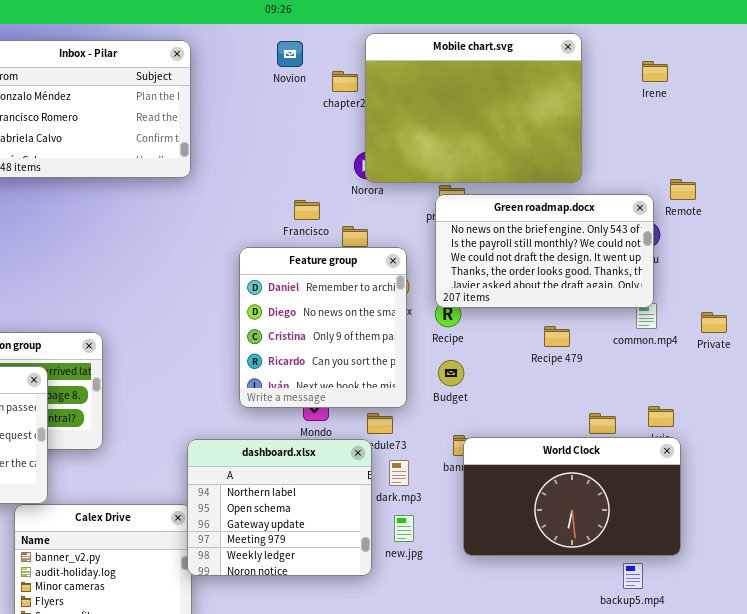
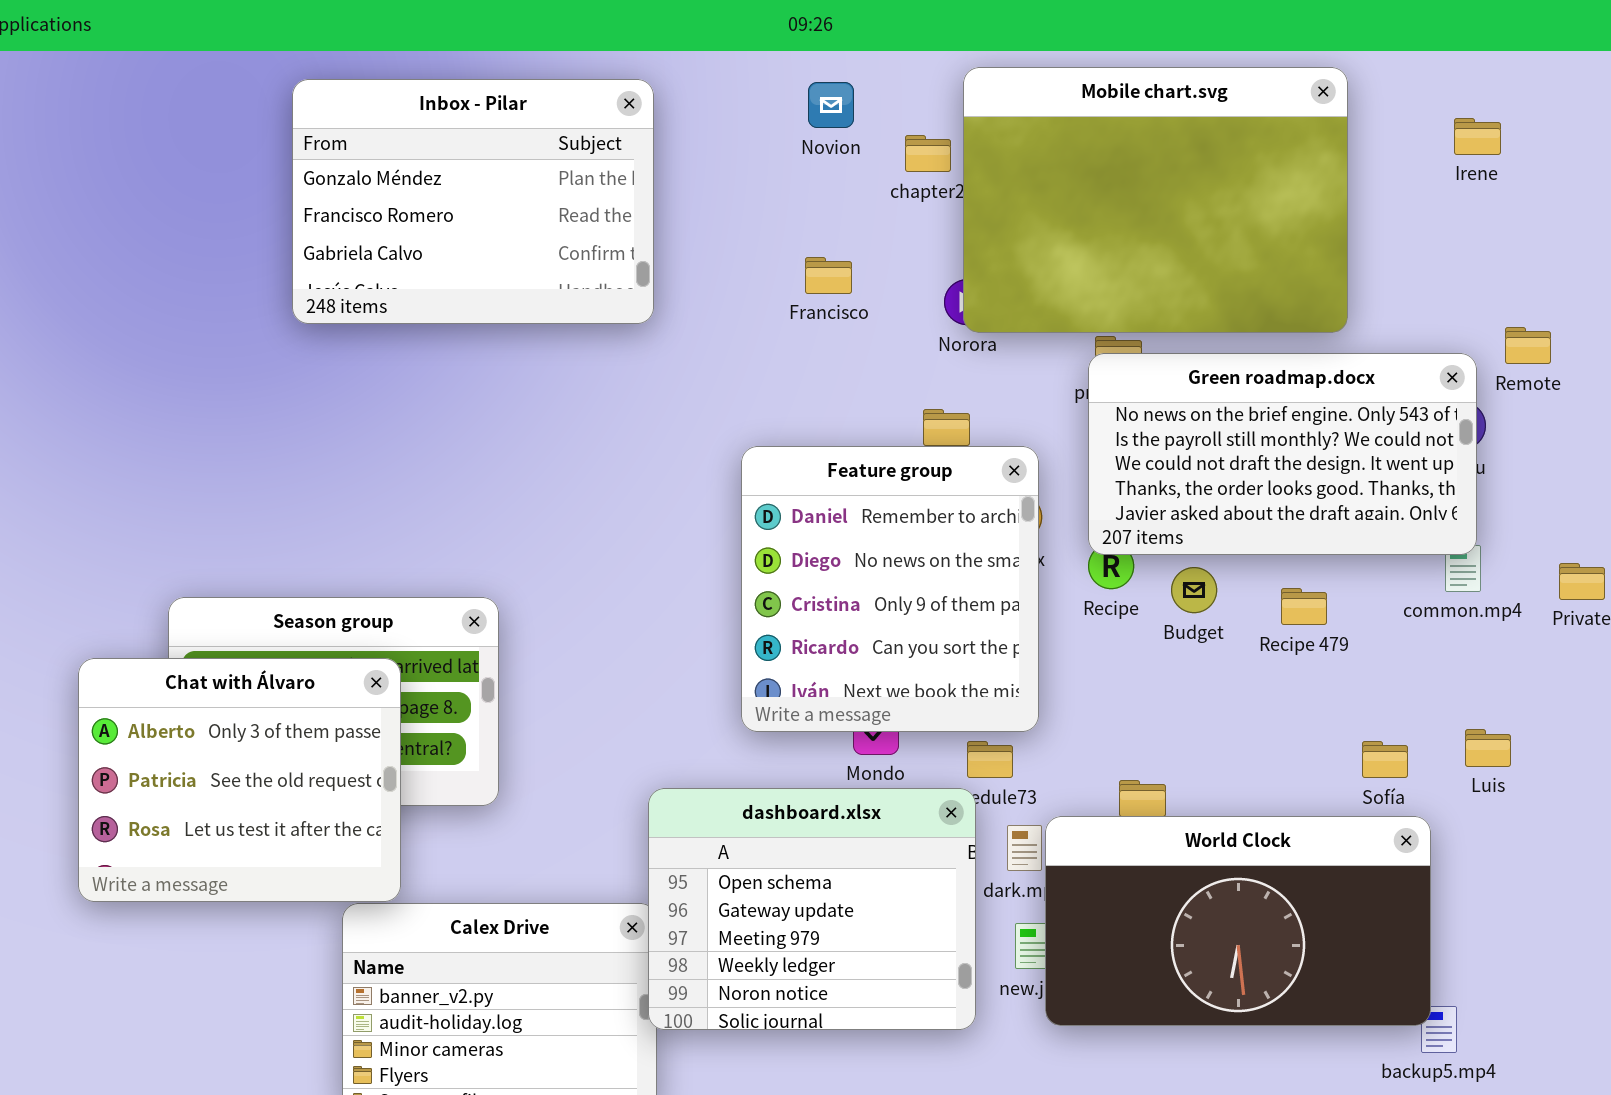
Francisco: [294,200,320,220] -> [805,257,852,294], moved
Budget: [438,360,464,386] -> [1171,567,1217,613], moved
World Clock: [463,437,681,556] -> [1045,816,1431,1026], moved
dashboard.xlsx: [187,439,372,576] -> [648,788,976,1030], scrolled down 1 row

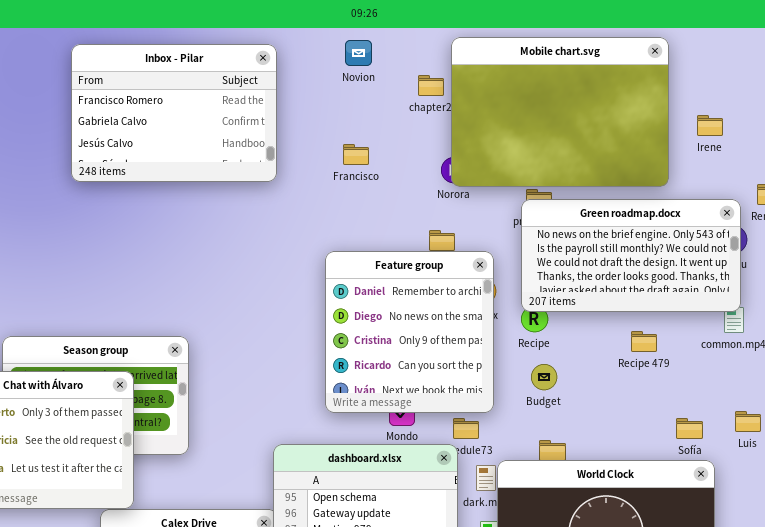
Inbox - Pilar: [292,79,654,324] -> [71,44,277,182], scrolled down 1 row
Novion: [808,82,854,128] -> [345,40,372,66], moved
Irene: [1454,118,1501,155] -> [697,115,723,136], moved
Francisco: [805,257,852,294] -> [343,144,369,165], moved
Budget: [1171,567,1217,613] -> [531,364,557,390], moved

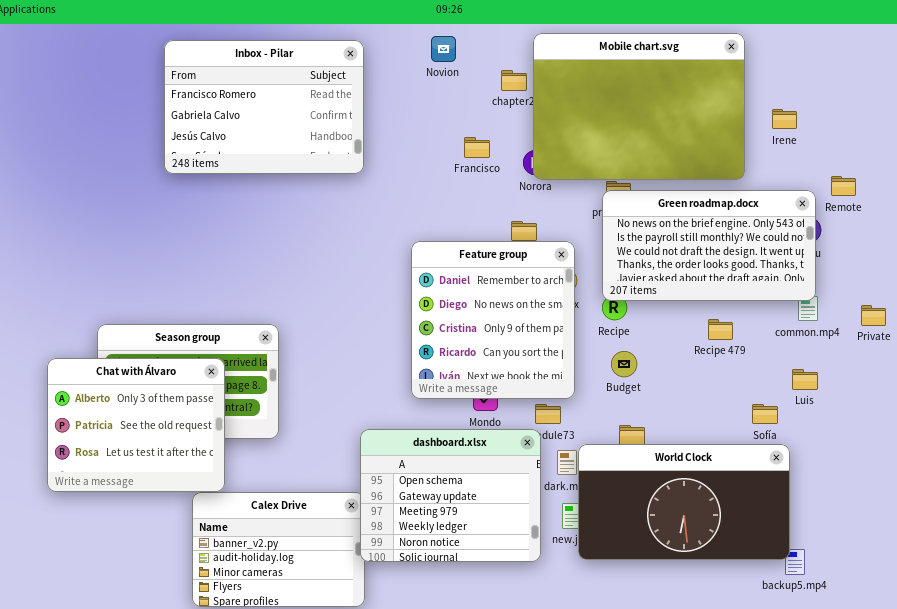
Francisco: [343,144,369,165] -> [464,137,490,158], moved
Luis: [735,411,761,432] -> [792,369,818,390], moved

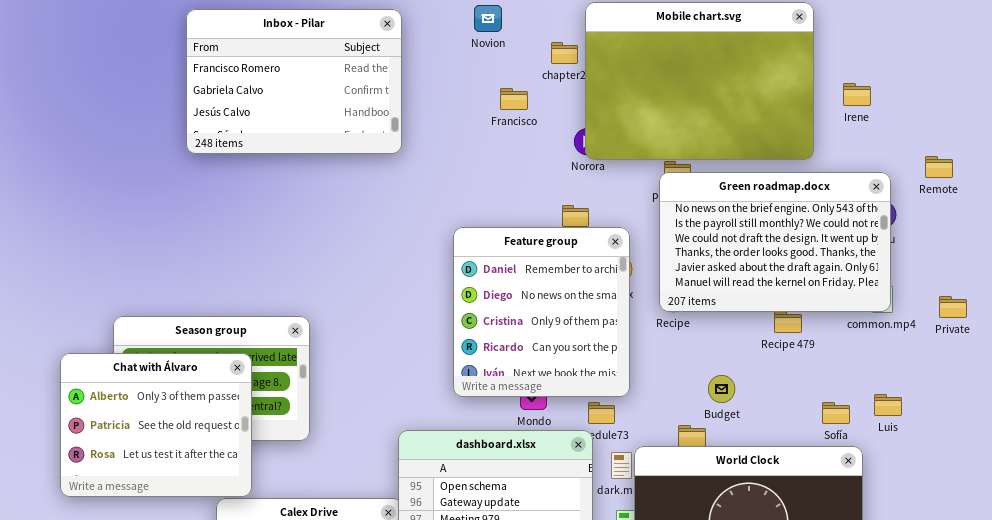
Francisco: [464,137,490,158] -> [500,88,528,110], moved
Remote: [831,176,856,196] -> [925,156,953,178], moved
Green roadmap.docx: [602,190,816,301] -> [659,172,891,312], resized
Budget: [611,351,637,377] -> [708,375,735,403], moved
Luis: [792,369,818,390] -> [874,394,902,416], moved

